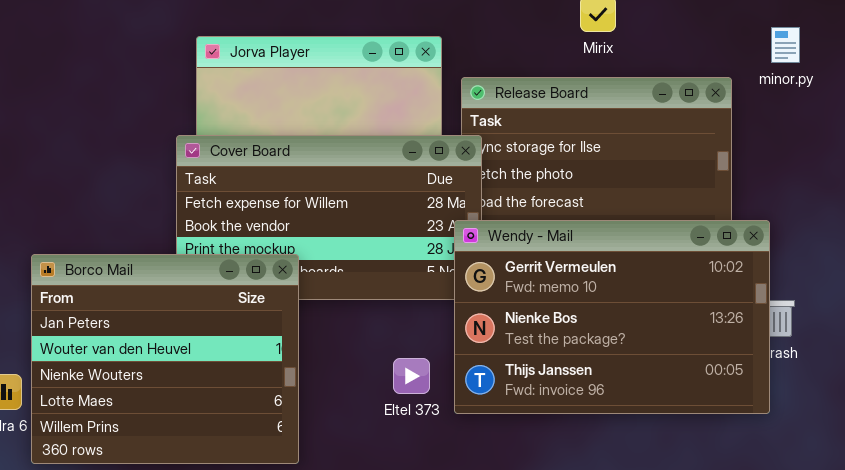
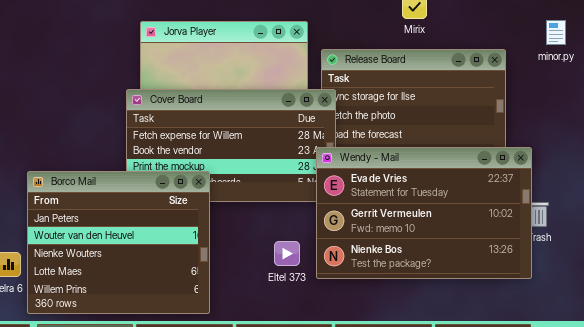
minor.py: [771,27,800,63] -> [546,20,566,45], moved
Wendy - Mail: [454,220,770,414] -> [316,147,532,279], scrolled up 1 row

